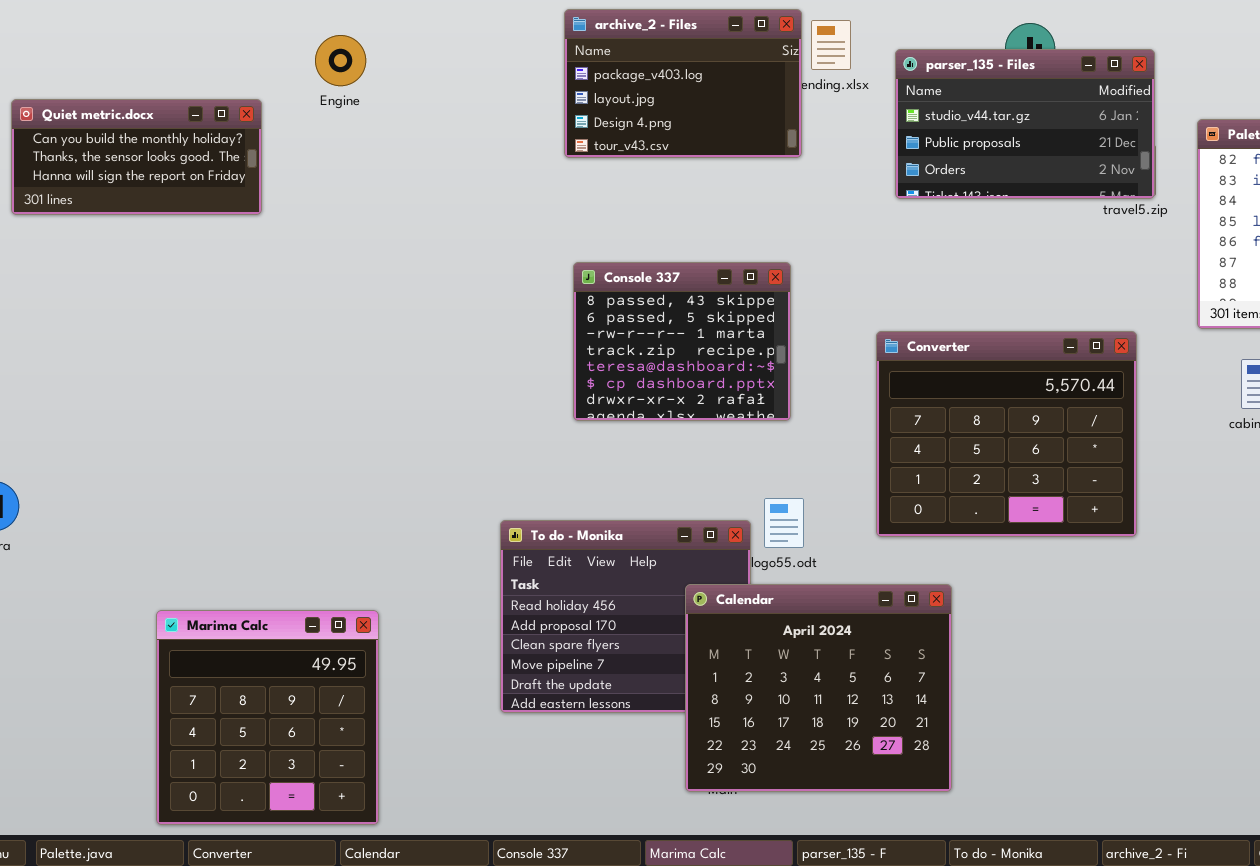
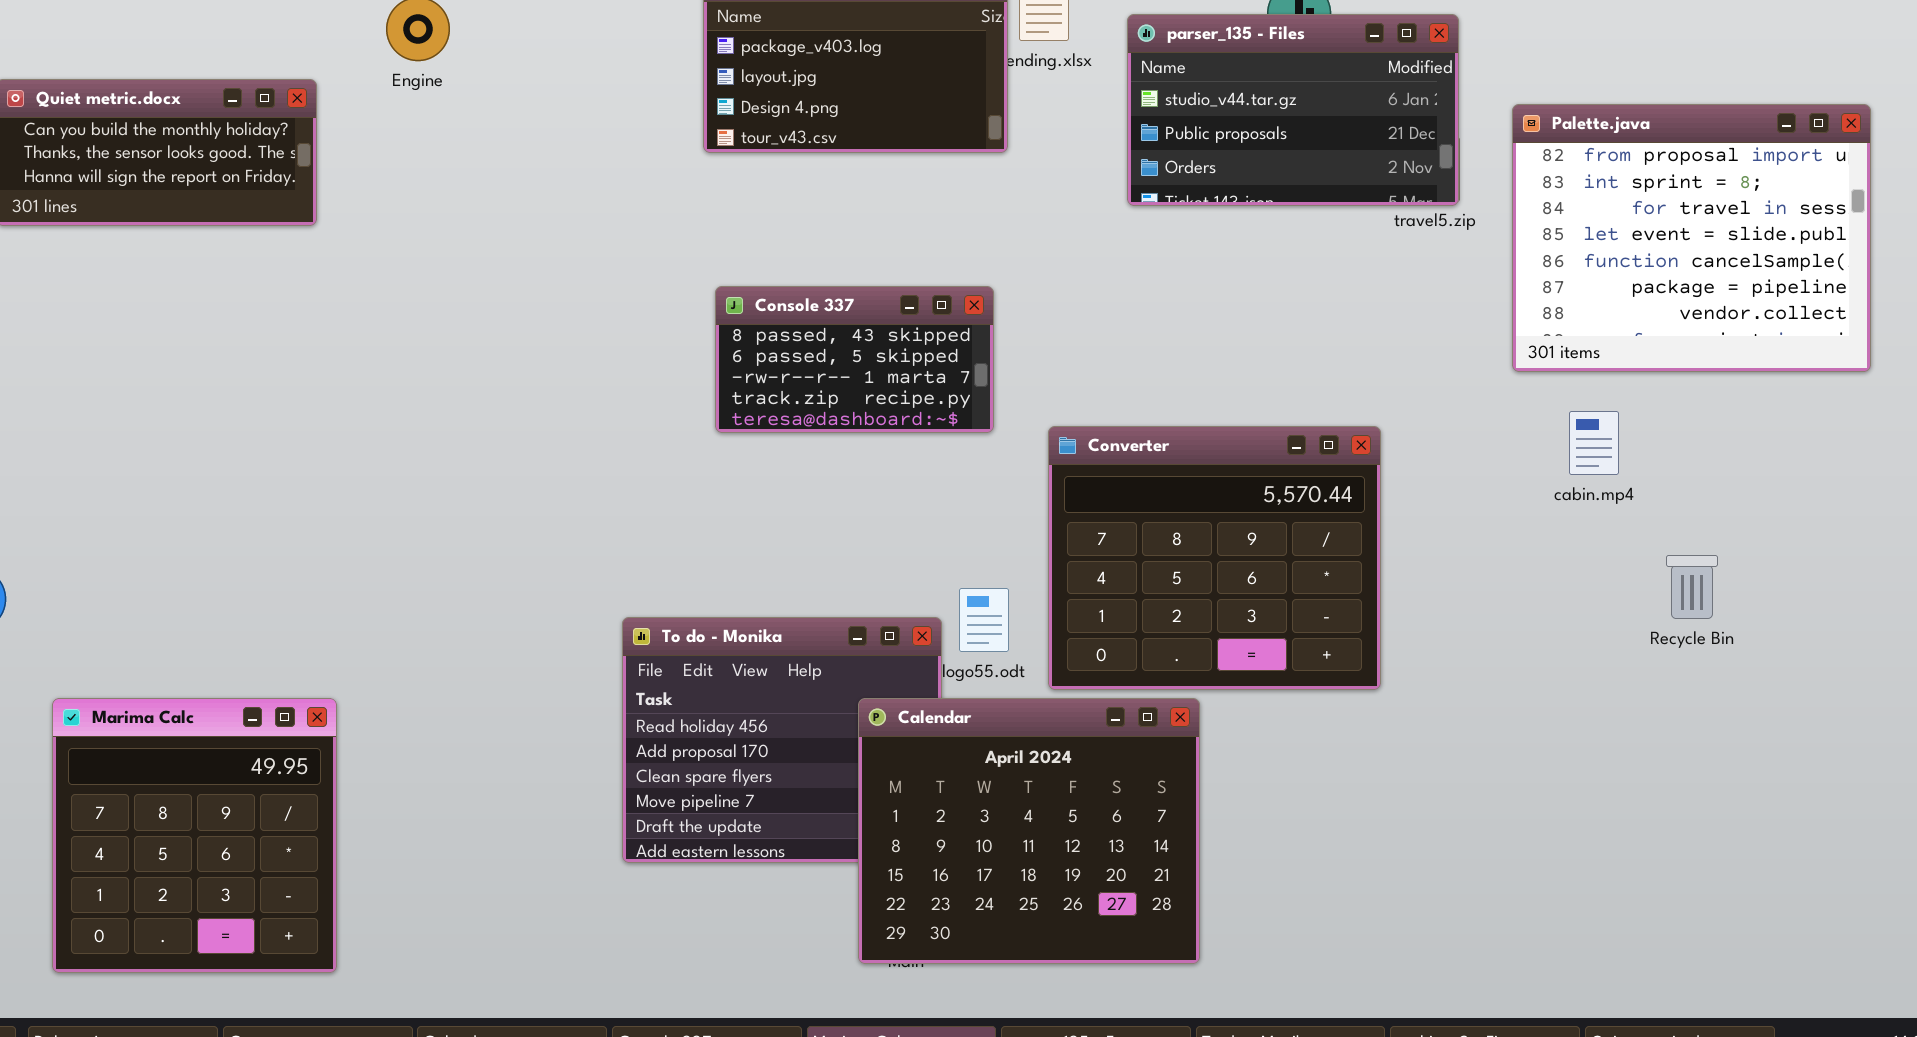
Console 337: [573,262,791,421] -> [715,286,994,433], resized
Converter: [876,331,1137,537] -> [1048,426,1381,690], moved
Marima Calc: [156,610,379,825] -> [52,698,337,973], moved

